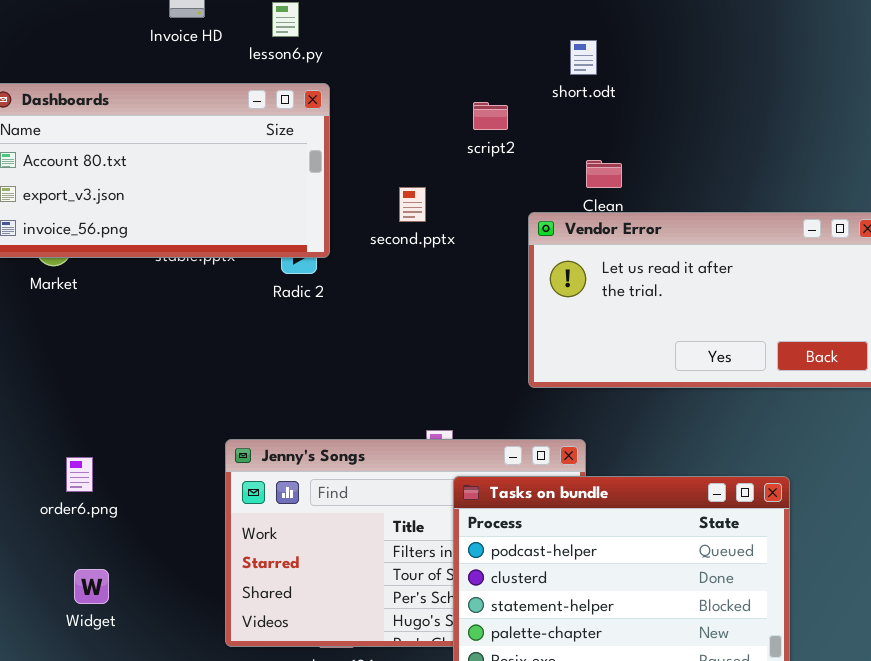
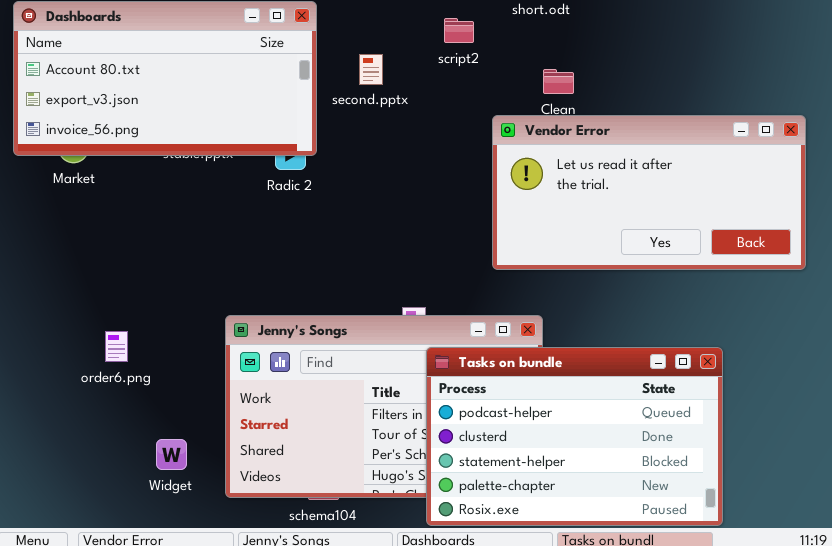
second.pptx: [399,187,426,222] -> [359,54,383,85], moved
order6.png: [66,457,93,492] -> [105,331,128,362], moved
Widget: [74,569,109,604] -> [156,439,187,470], moved

